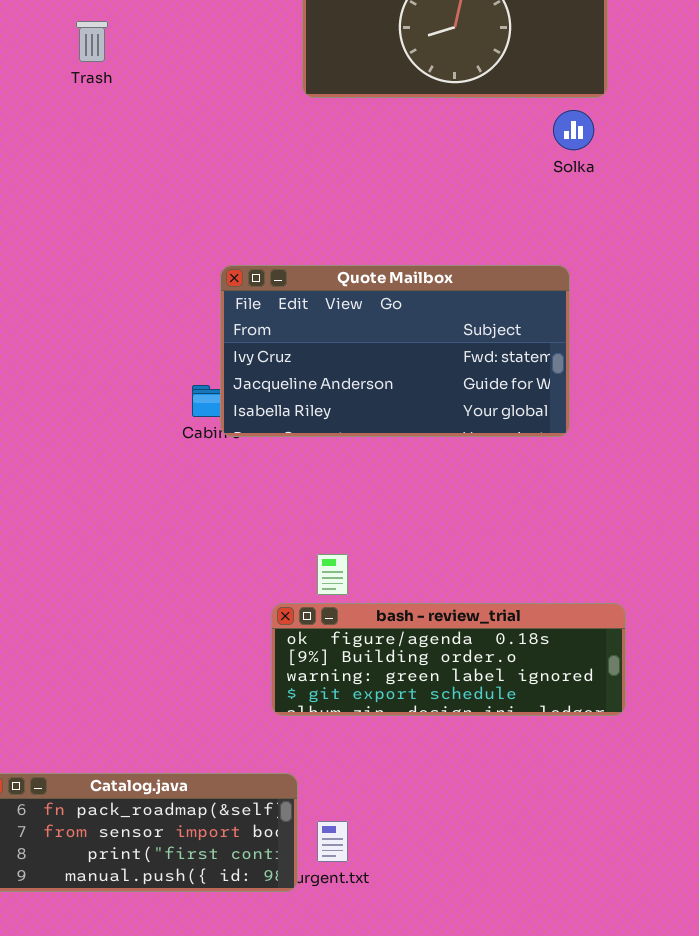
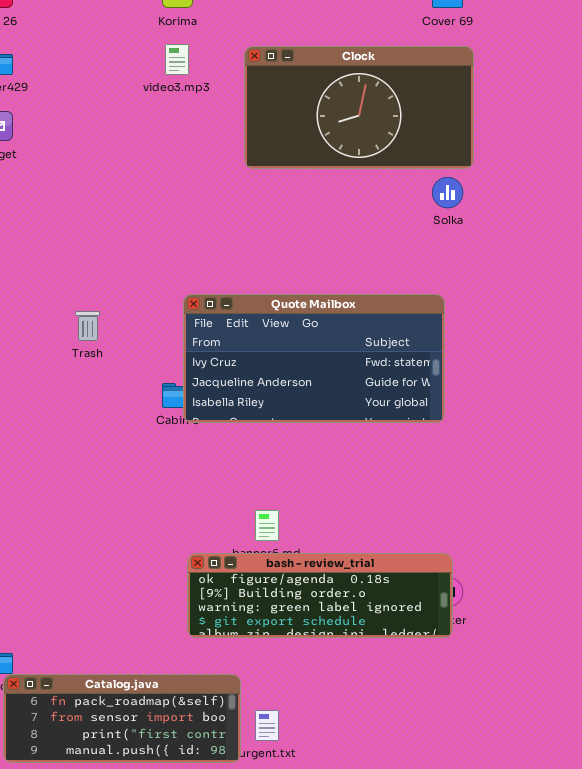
Trash: [76,21,108,62] -> [75,311,100,341], moved
bash - review_trial: [271,603,626,716] -> [187,553,453,638], moved

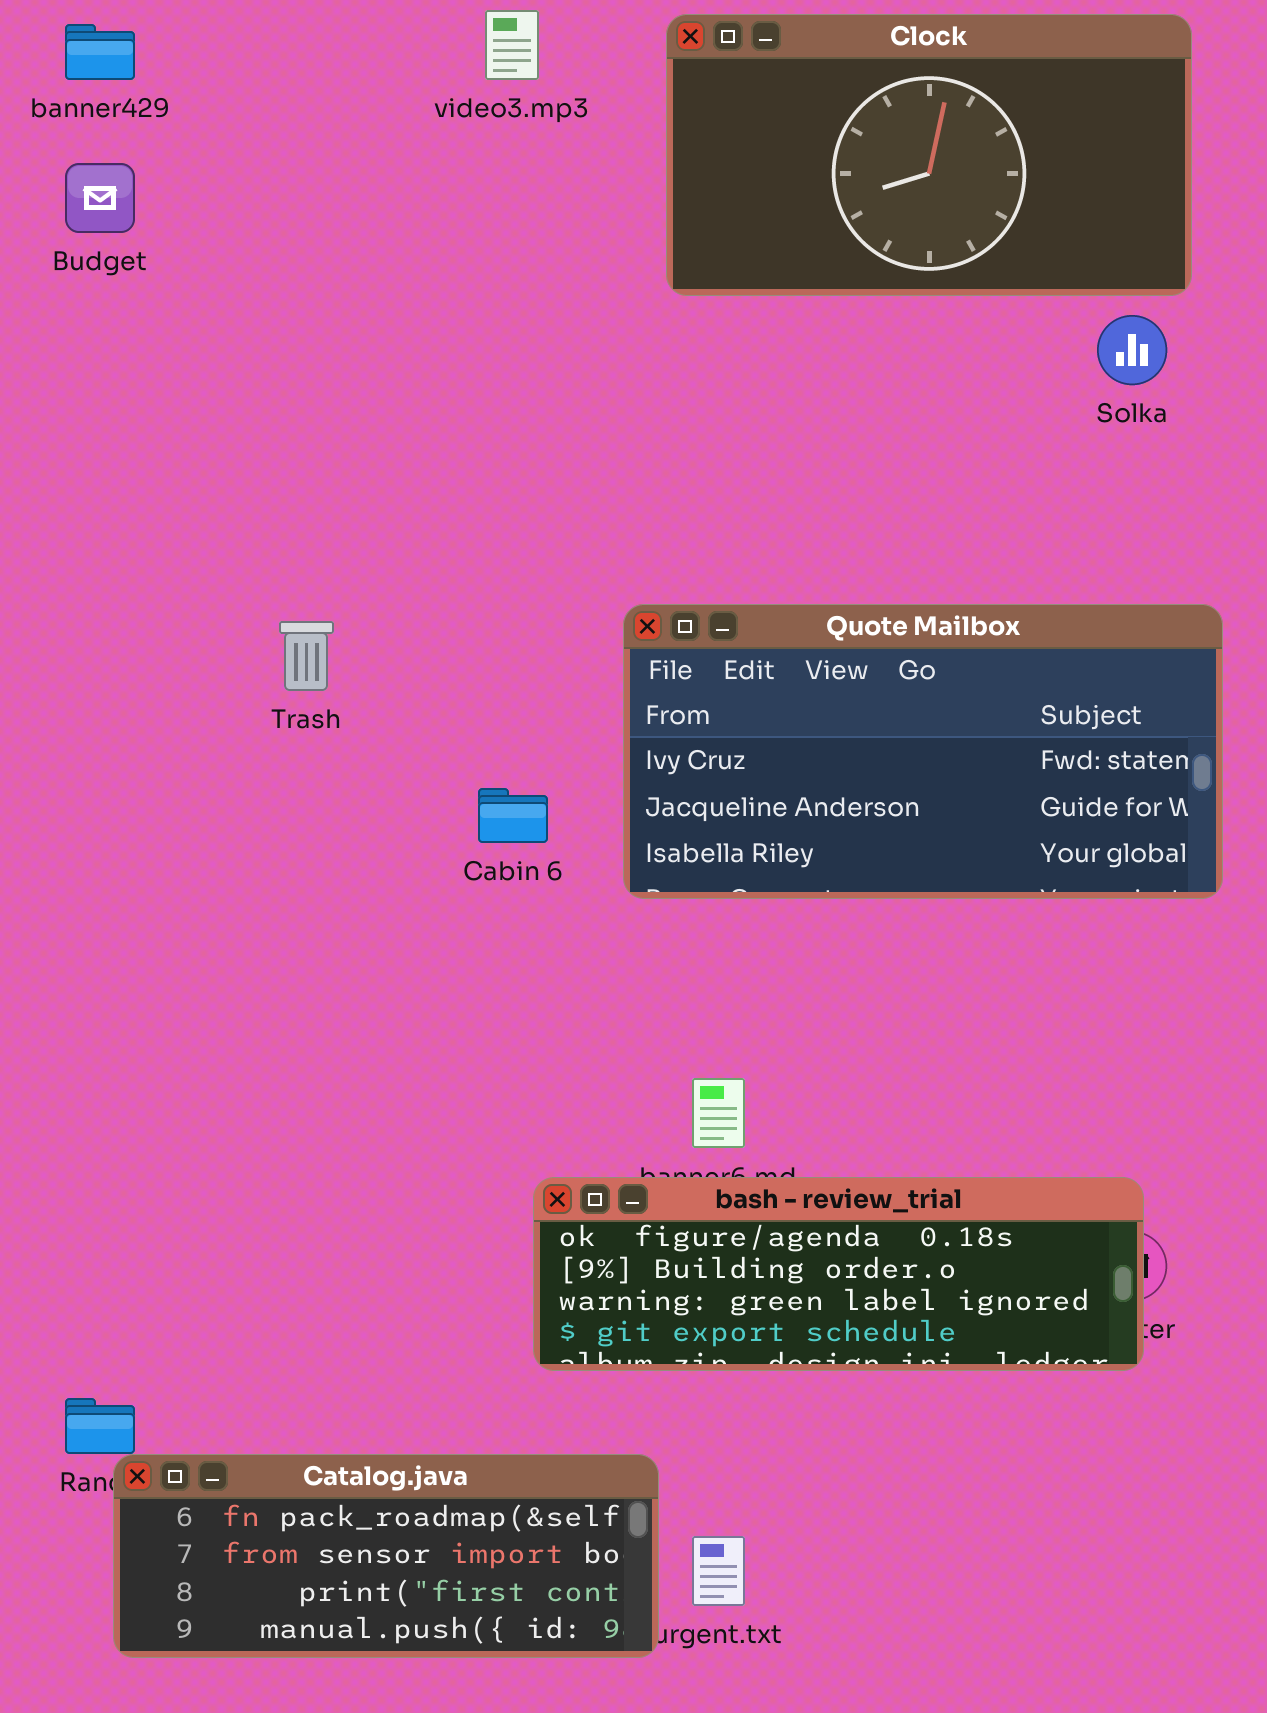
Quote Mailbox: [183,294,445,423] -> [623,604,1223,899], moved

